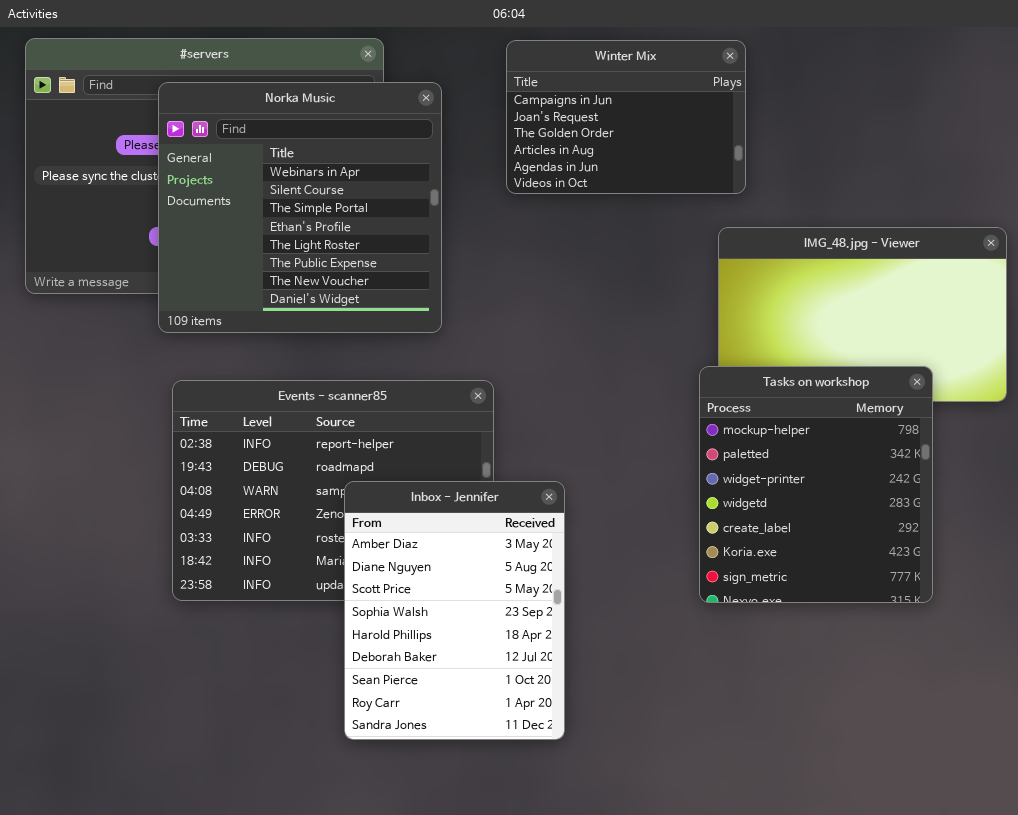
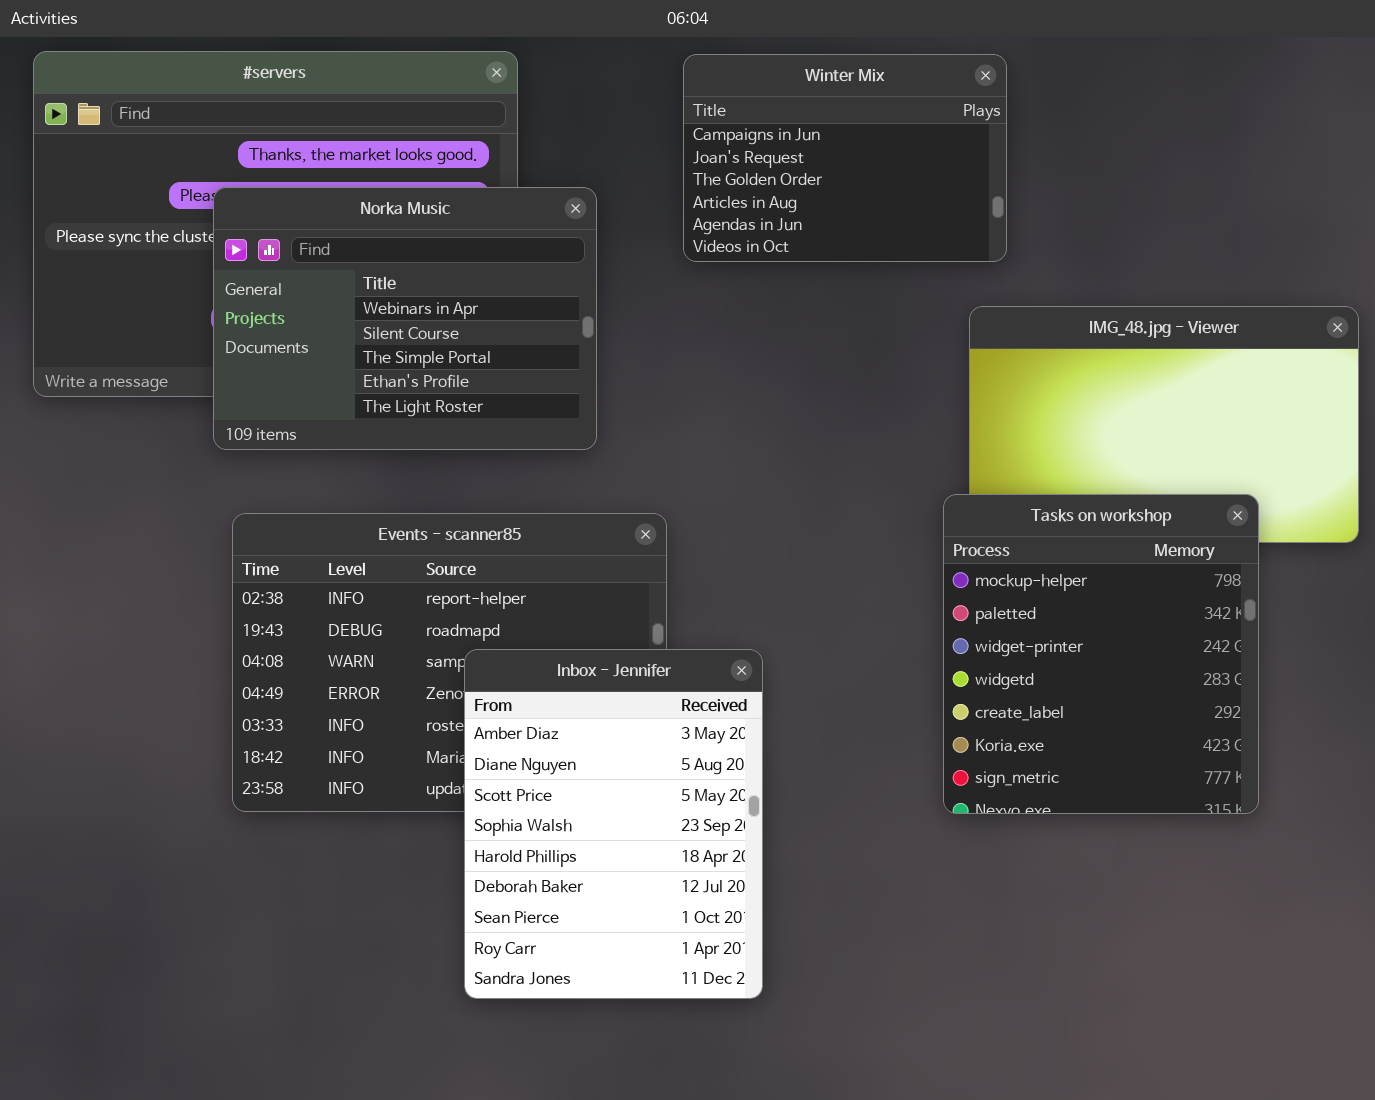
Norka Music: [158,82,442,333] -> [213,187,597,450], resized

